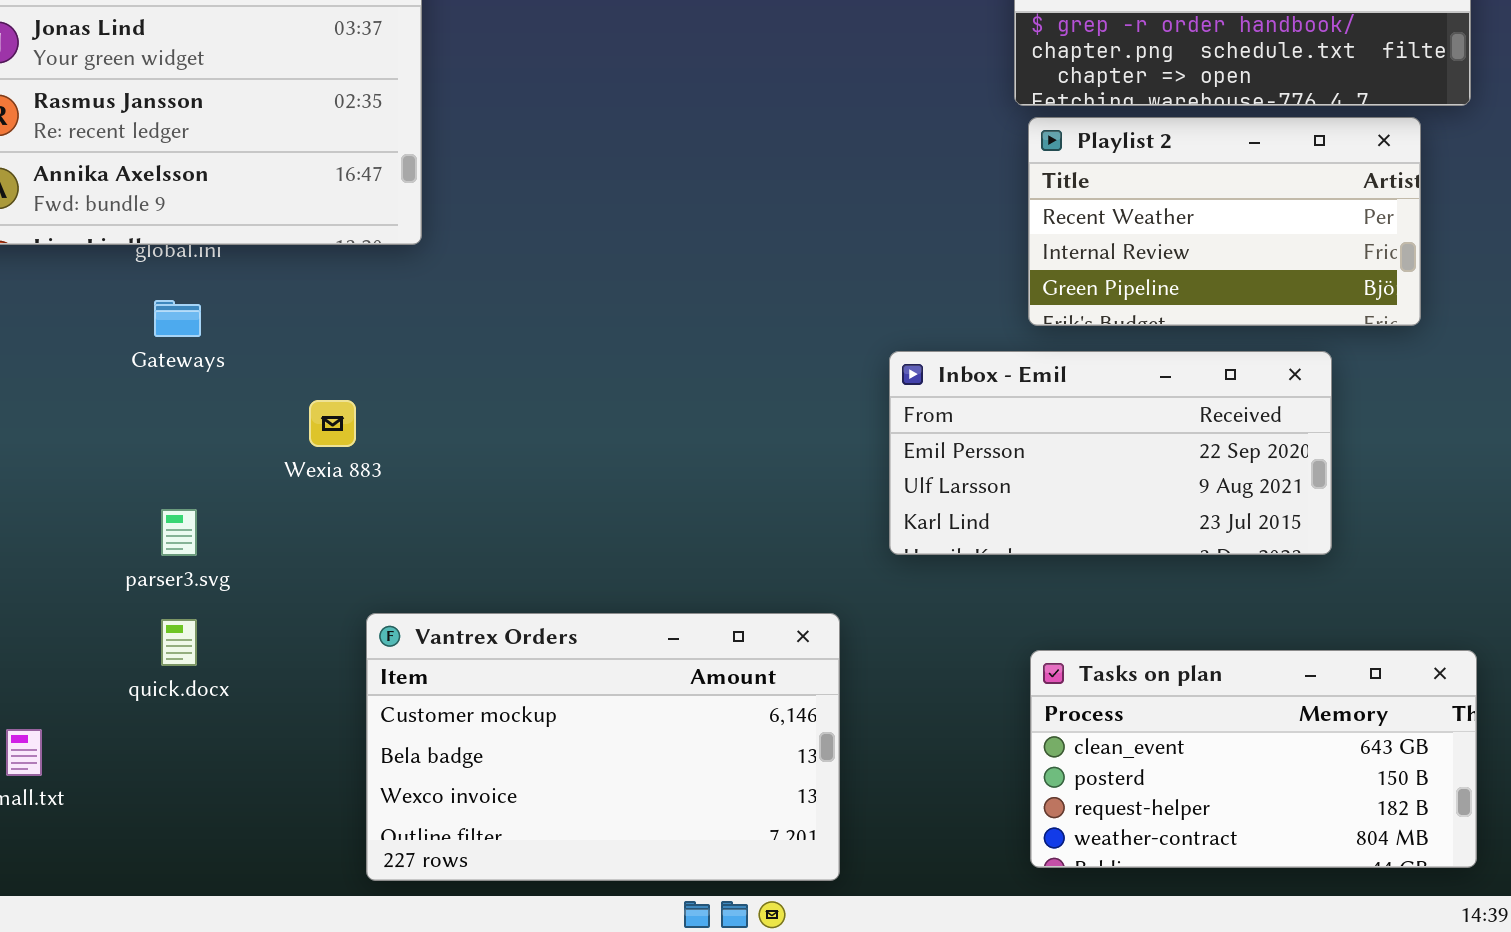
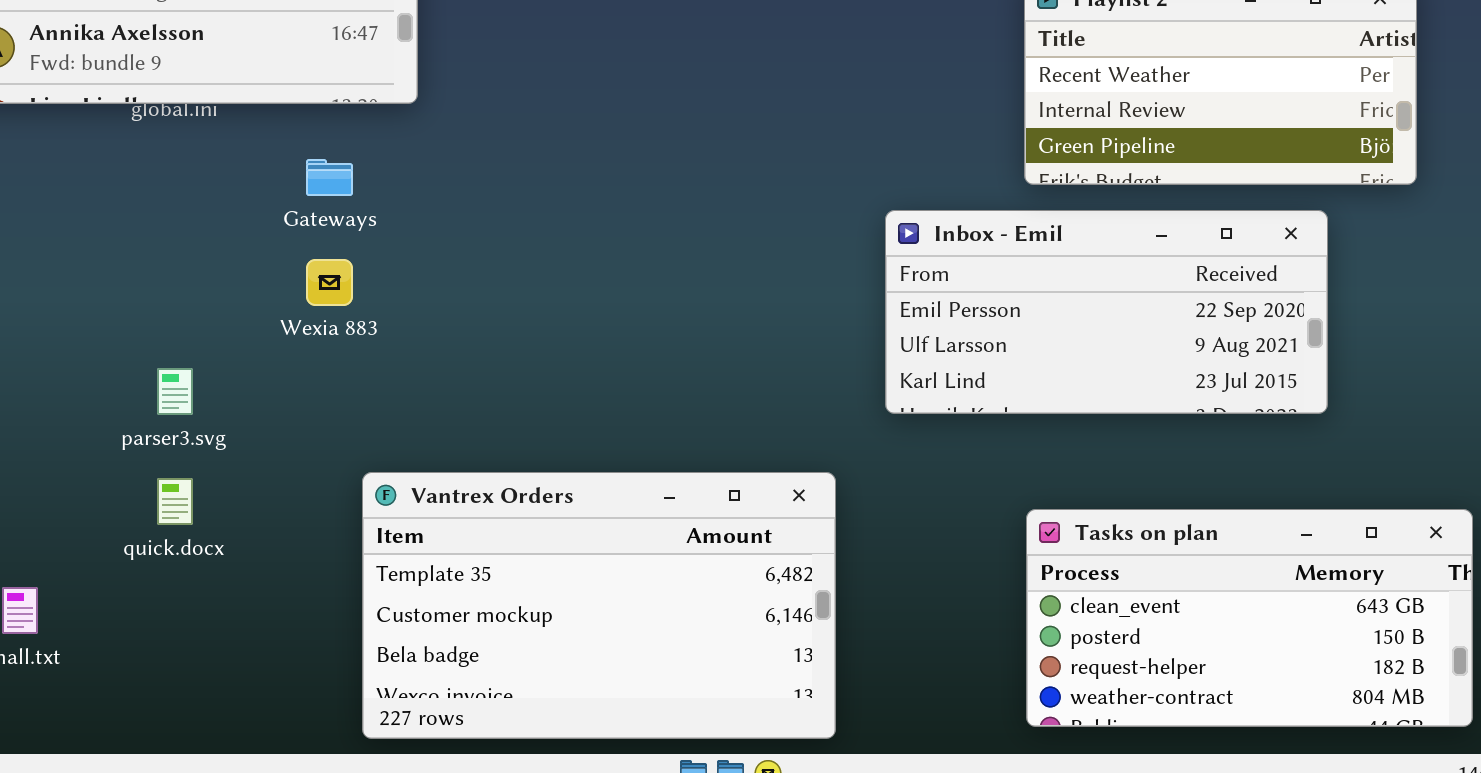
Gateways: [154,300,201,337] -> [306,159,353,196], moved
Vantrex Orders: [366,613,840,881] -> [362,472,836,739], scrolled up 1 row

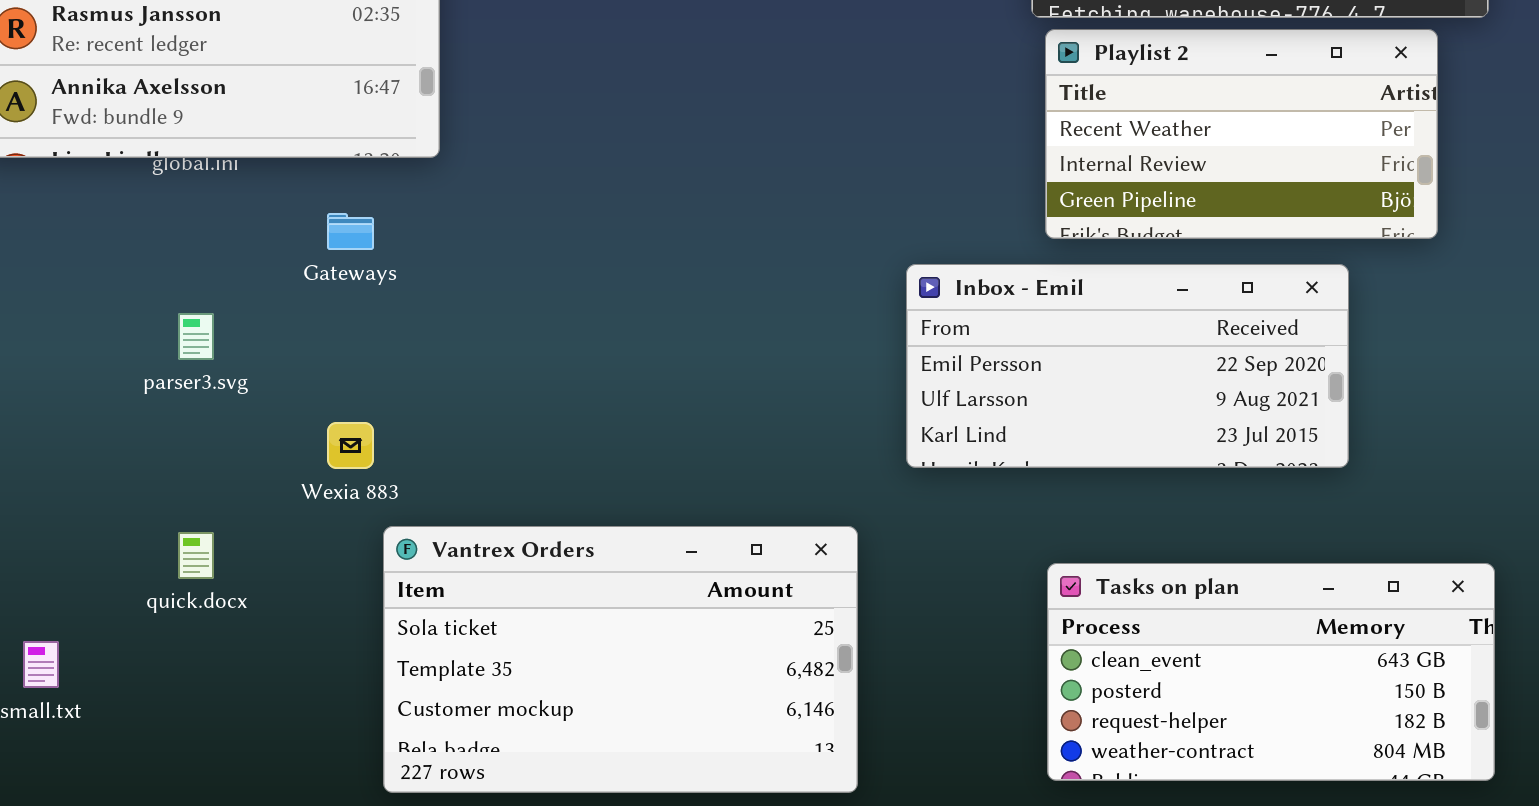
Wexia 883: [306,259,353,306] -> [327,422,374,469], moved
parser3.svg: [157,368,193,415] -> [178,313,214,360], moved
Vantrex Orders: [362,472,836,739] -> [383,526,858,793], scrolled up 1 row

